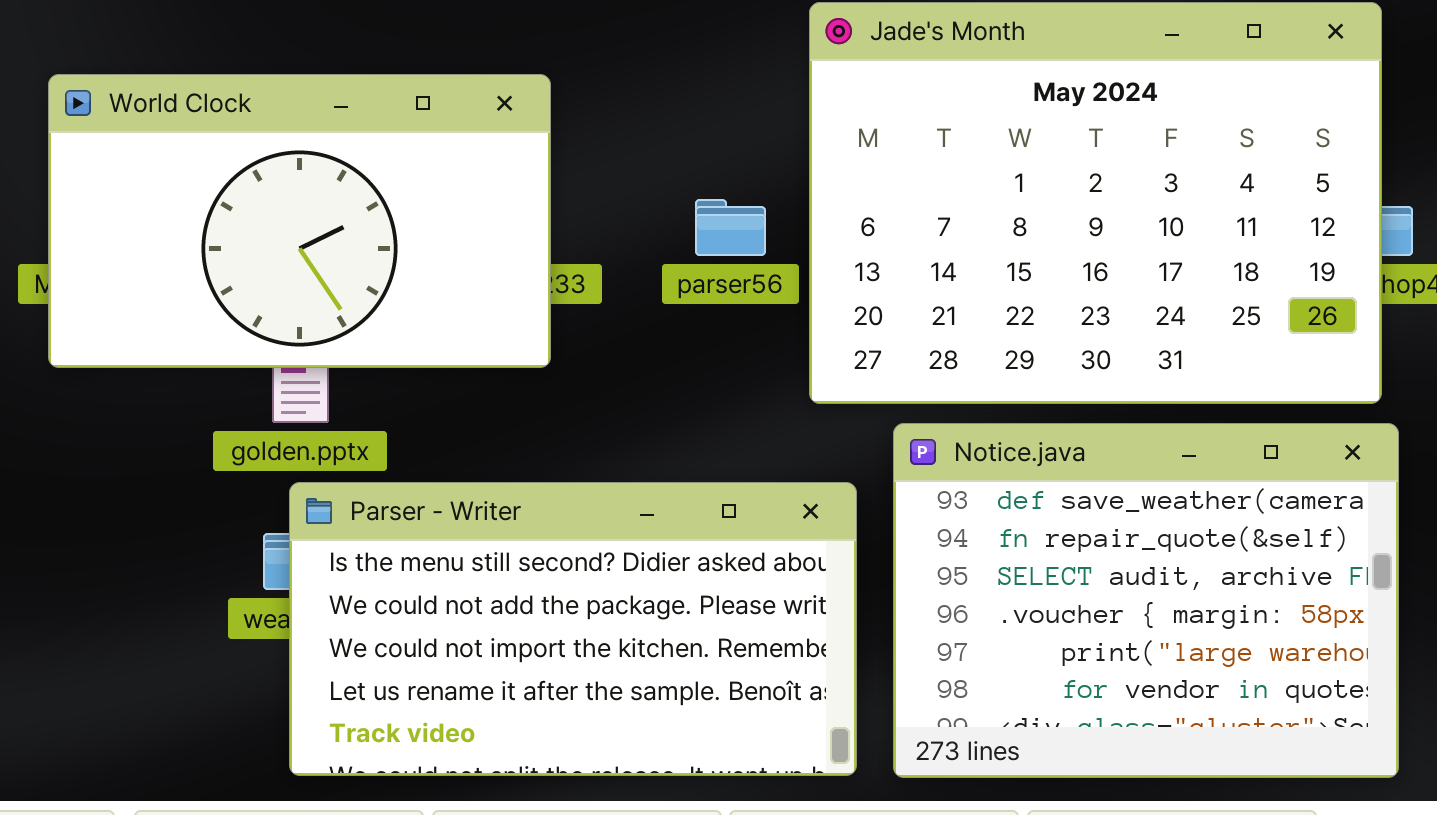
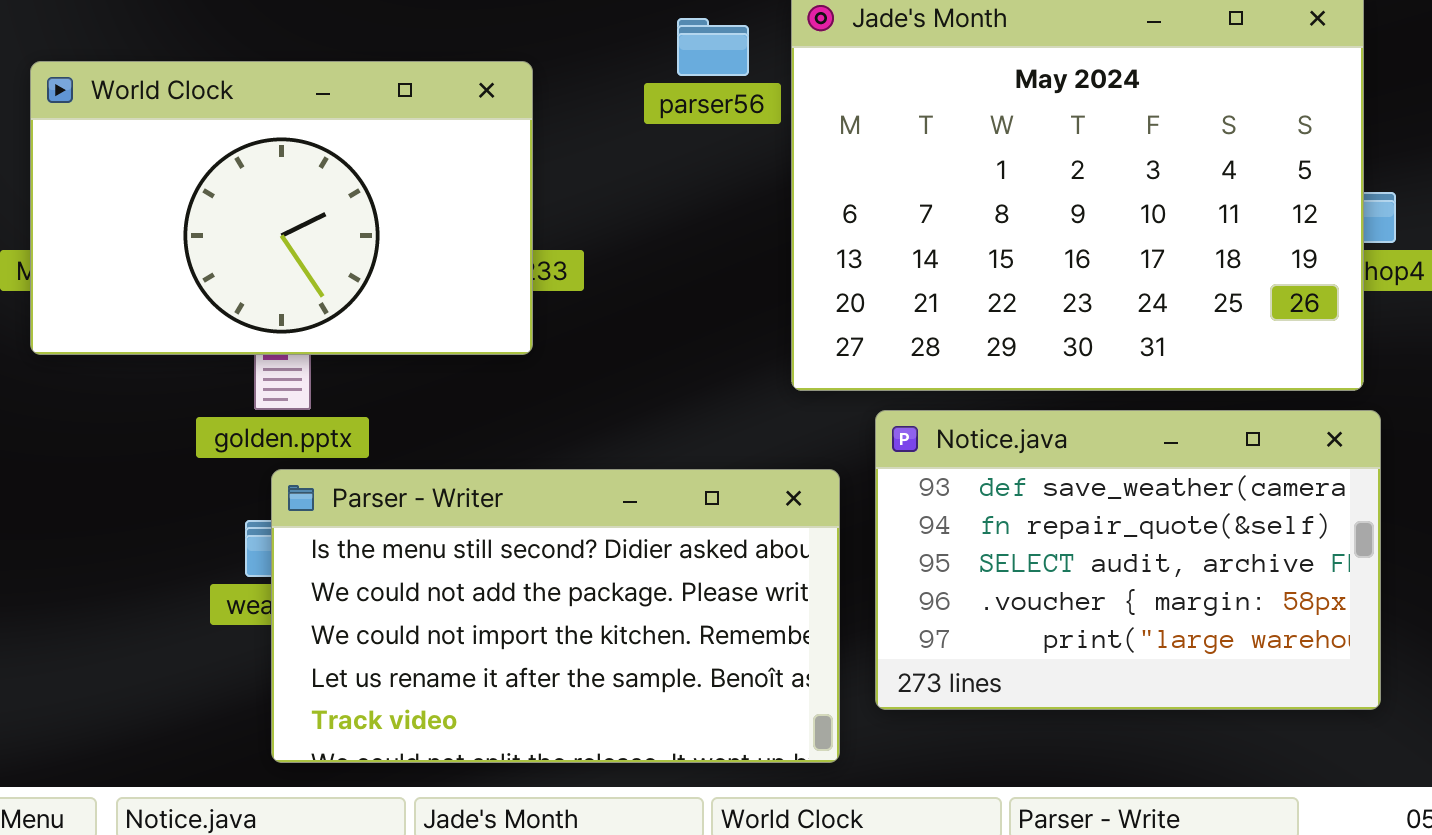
parser56: [695,199,766,256] -> [677,18,749,76], moved
Notice.java: [893,423,1399,778] -> [875,410,1381,710], resized

